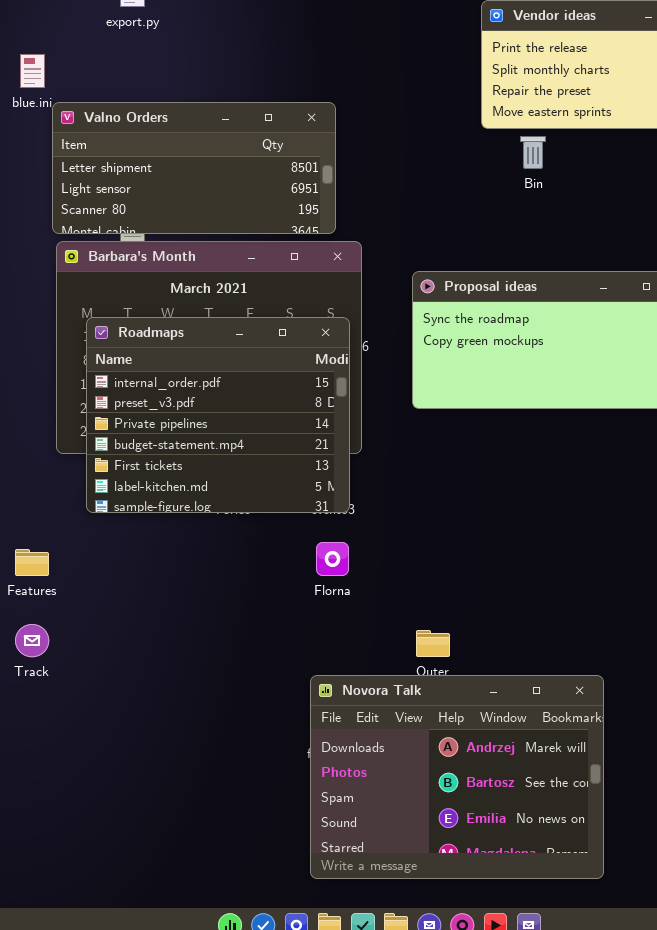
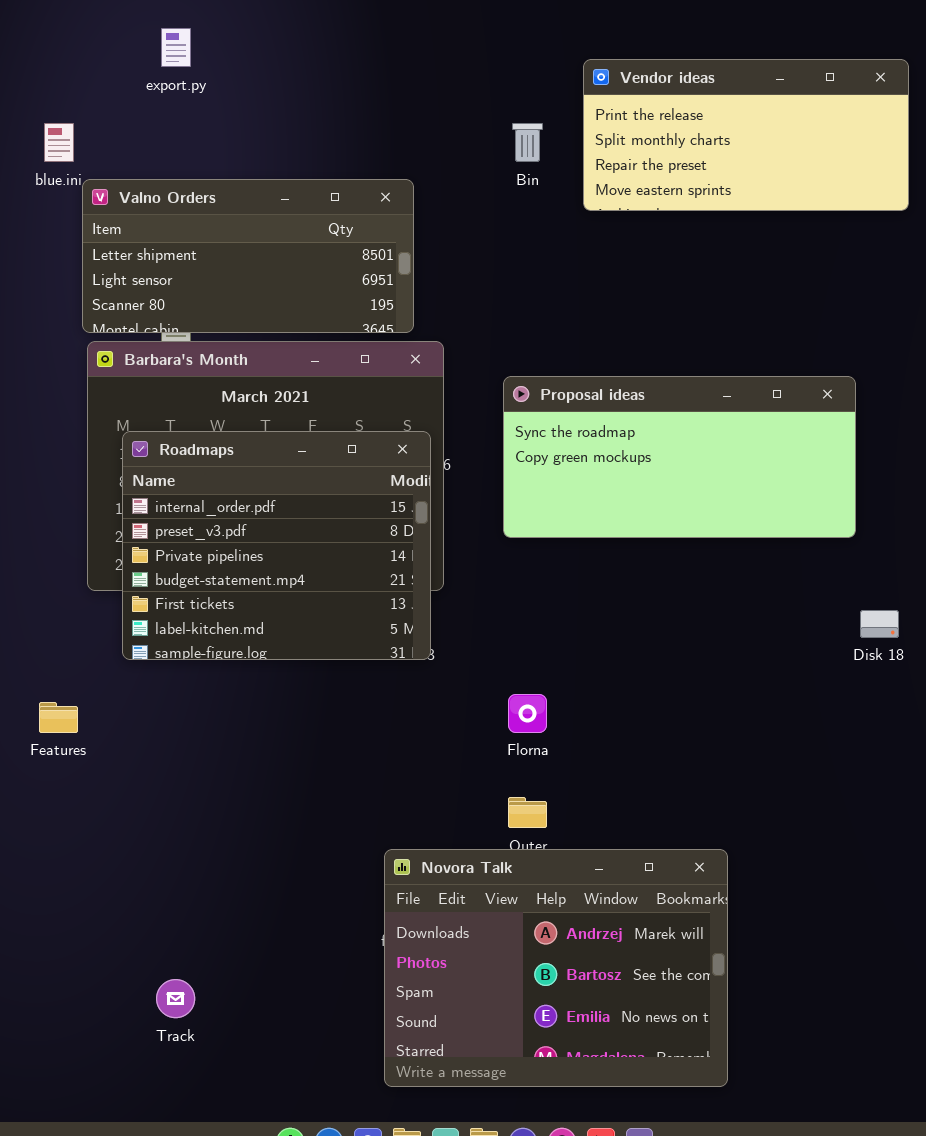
Bin: [520,136,546,169] -> [512,123,543,162], moved
Florna: [316,542,349,576] -> [508,694,547,733], moved
Track: [15,624,49,657] -> [156,979,195,1018], moved

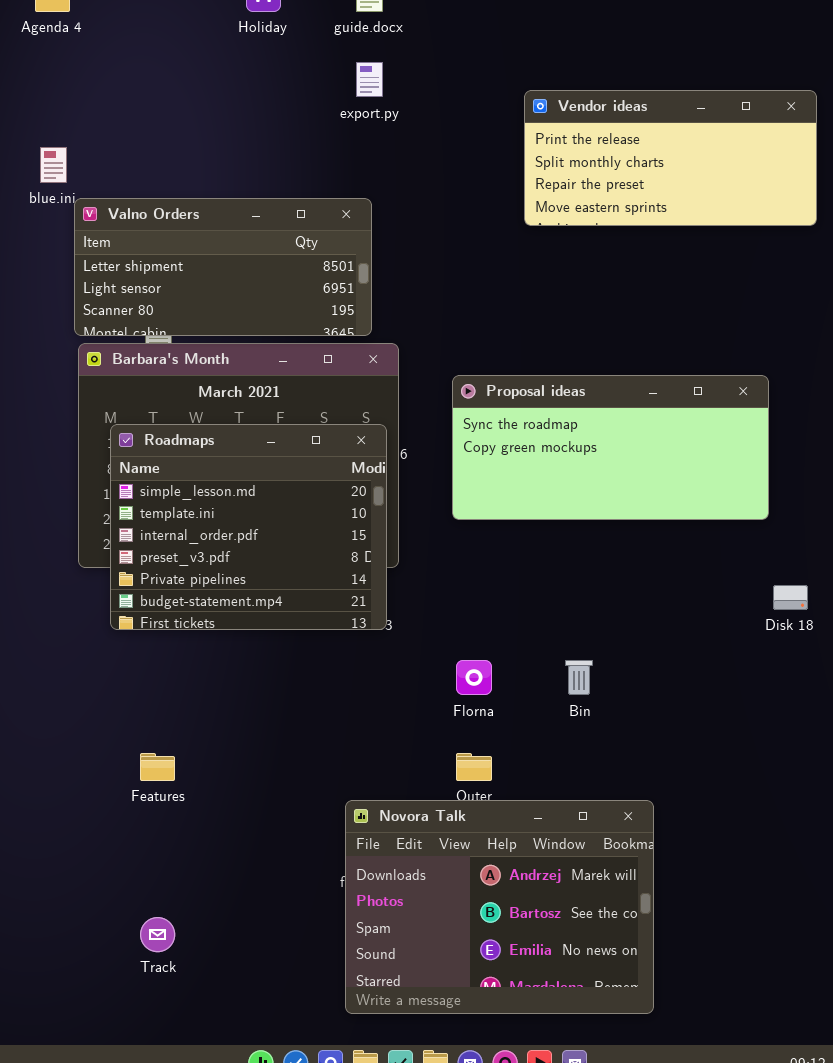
export.py: [161,28,191,67] -> [356,62,383,97], moved
Bin: [512,123,543,162] -> [565,660,593,695], moved
Roadmaps: [122,431,431,660] -> [110,424,387,630], scrolled up 2 rows
Features: [39,702,78,733] -> [140,753,175,781], moved

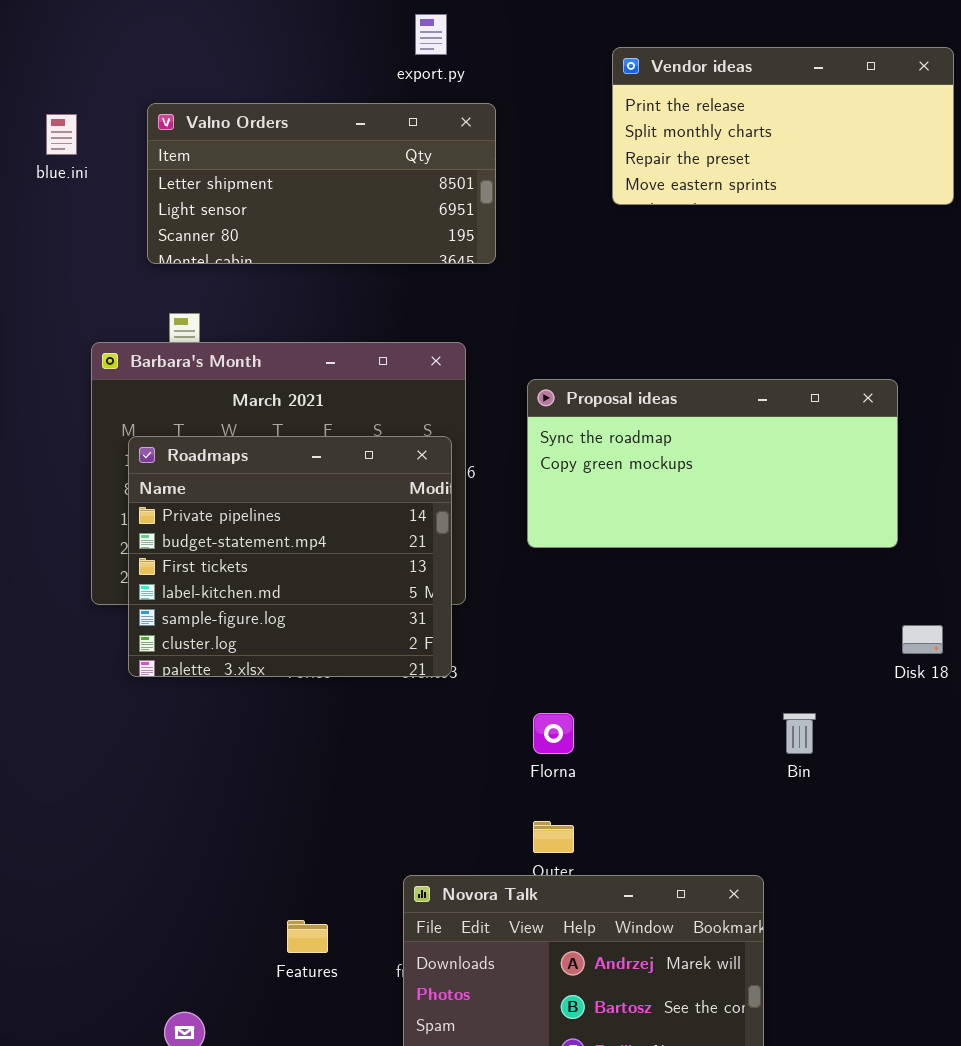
Valno Orders: [74,198,372,336] -> [147,103,496,264], moved
Roadmaps: [110,424,387,630] -> [128,436,452,677], scrolled down 4 rows
Bin: [565,660,593,695] -> [783,713,816,754], moved
Features: [140,753,175,781] -> [287,920,328,953], moved

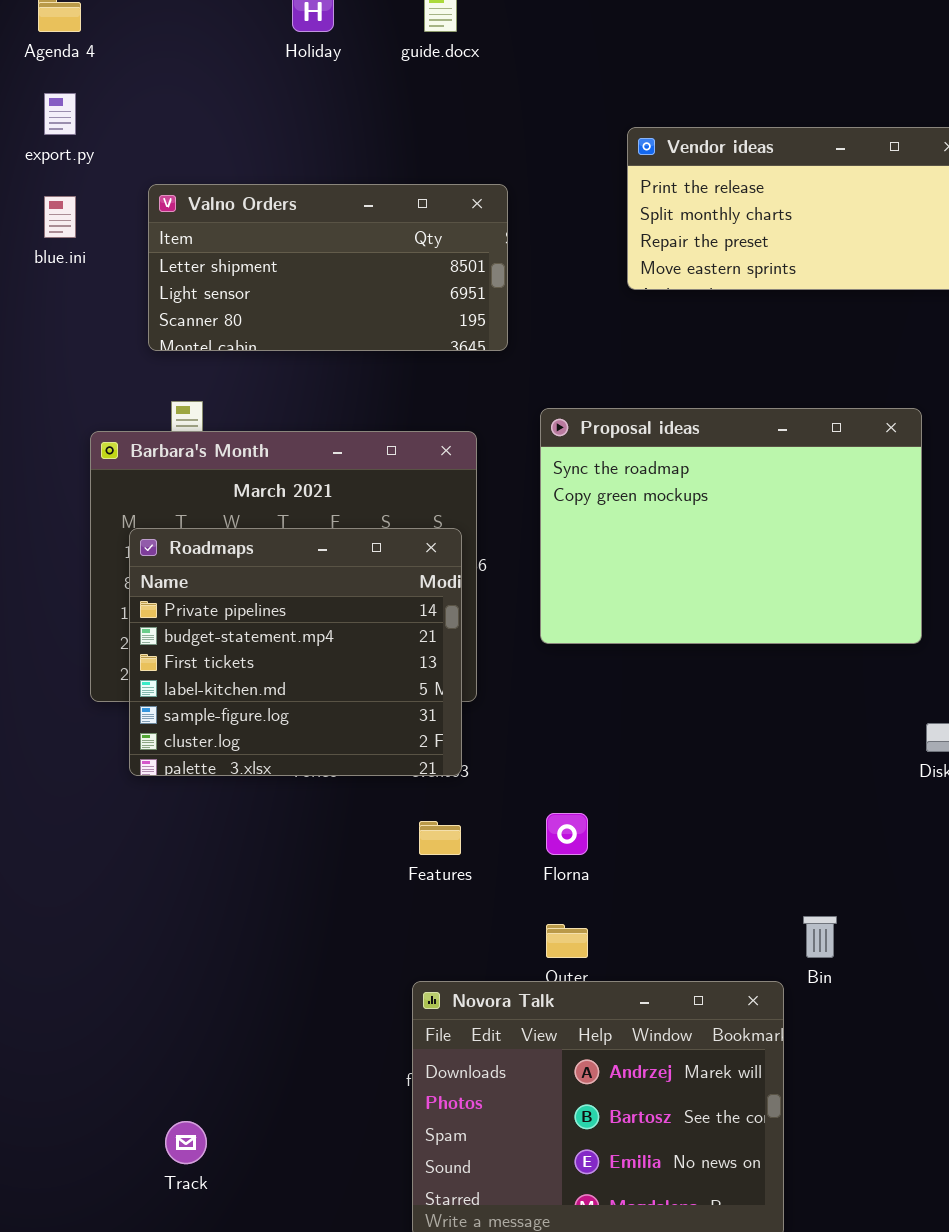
export.py: [415,14,447,55] -> [44,93,76,135], moved
Proposal ideas: [527,379,898,548] -> [540,408,922,644], resized
Bin: [783,713,816,754] -> [803,916,837,958], moved
Features: [287,920,328,953] -> [419,821,461,855], moved

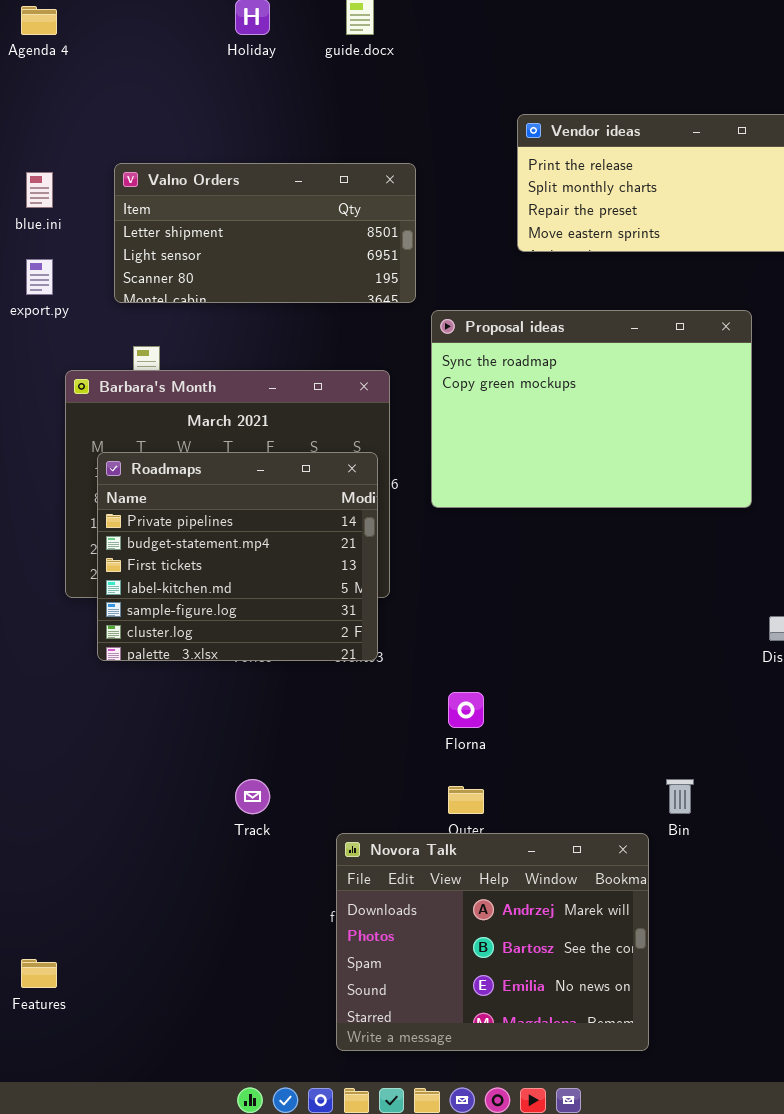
export.py: [44,93,76,135] -> [26,259,53,295], moved
Proposal ideas: [540,408,922,644] -> [431,310,752,508], moved
Features: [419,821,461,855] -> [21,959,57,988], moved
Track: [165,1121,207,1164] -> [235,779,270,814], moved

